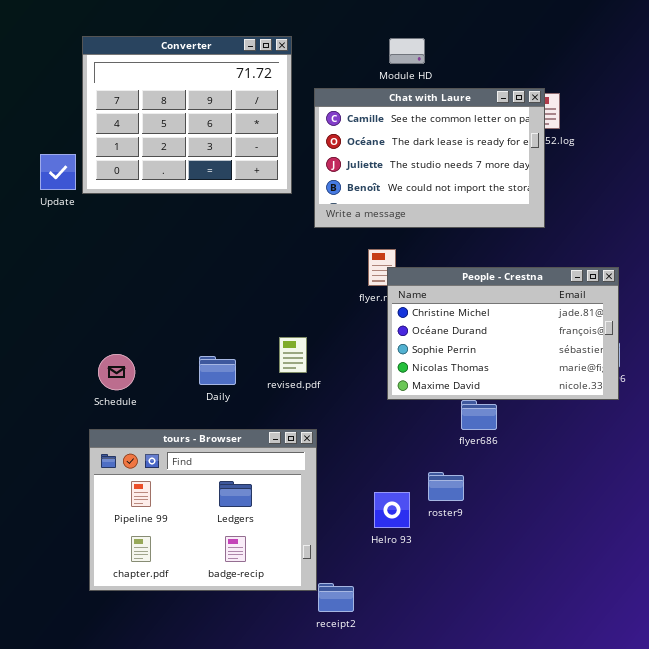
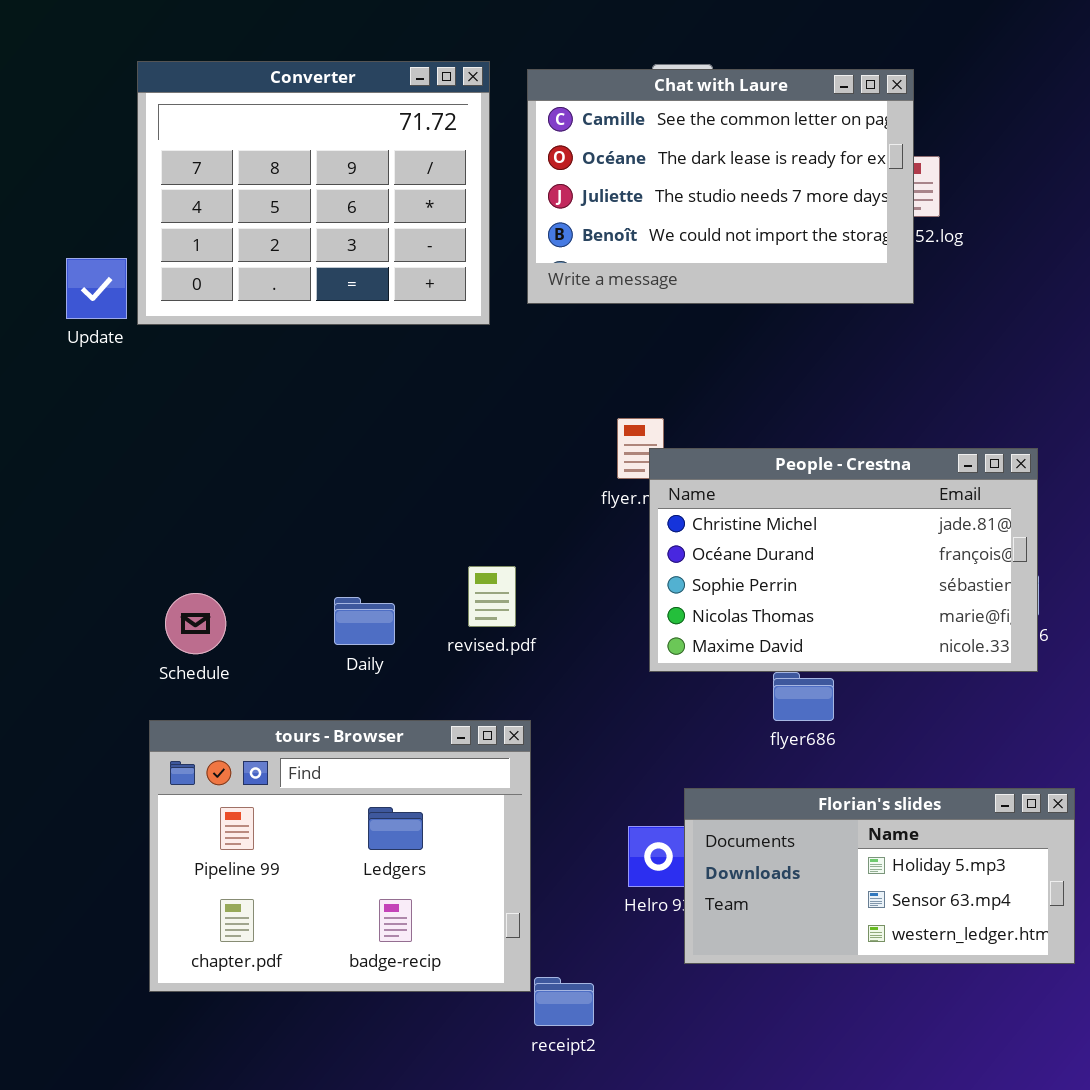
Chat with Laure: [314,88,545,228] -> [527,69,914,304], moved
Florian's slides: none -> [684,788,1075,964], opened

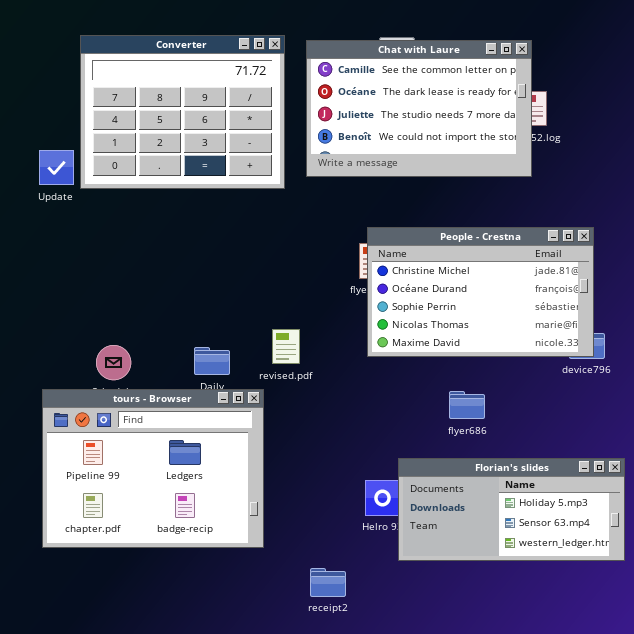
People - Crestna: [649,448,1038,672] -> [367,227,594,357], moved
tours - Browser: [149,720,531,992] -> [42,389,264,548], moved

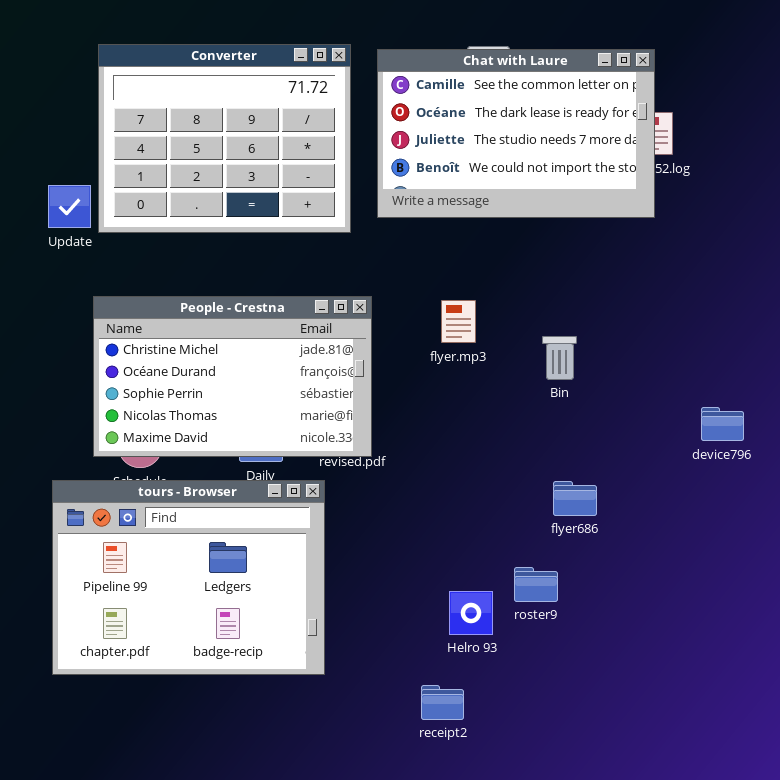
People - Crestna: [367,227,594,357] -> [93,296,372,457], moved
Florian's slides: [398,458,625,561] -> none, closed
receipt2: [310,568,346,597] -> [421,685,464,720], moved

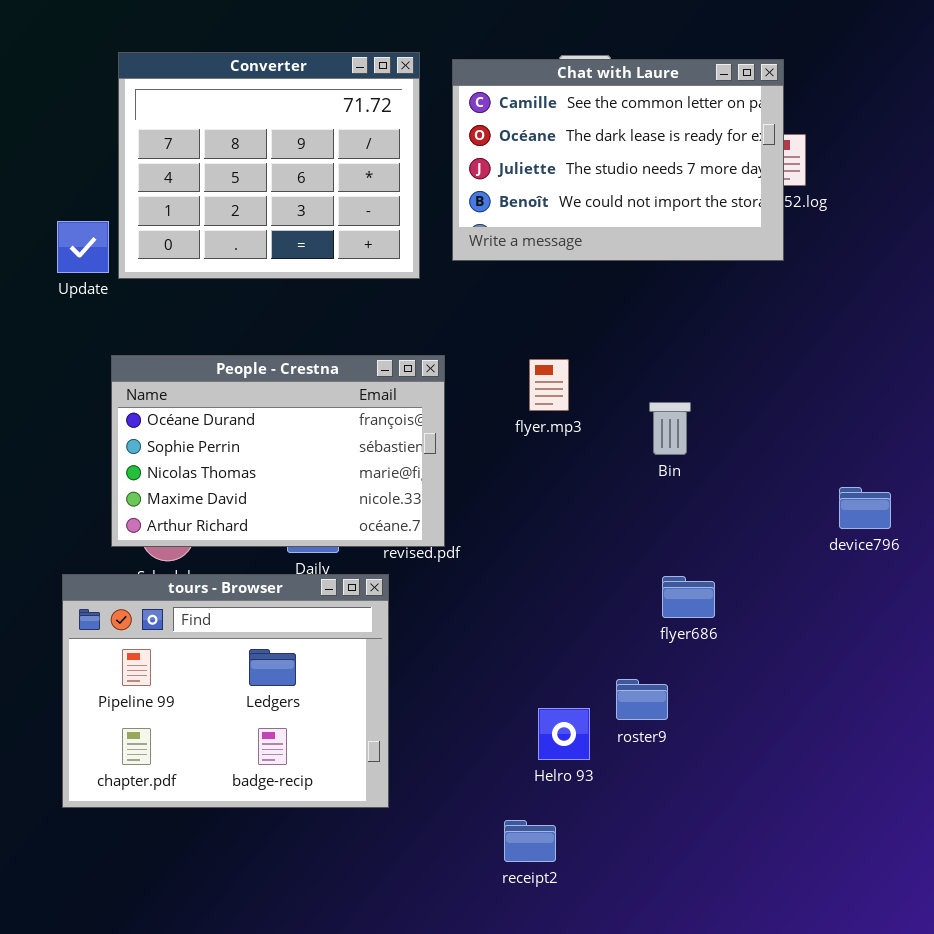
People - Crestna: [93,296,372,457] -> [111,355,445,547], scrolled down 1 row

